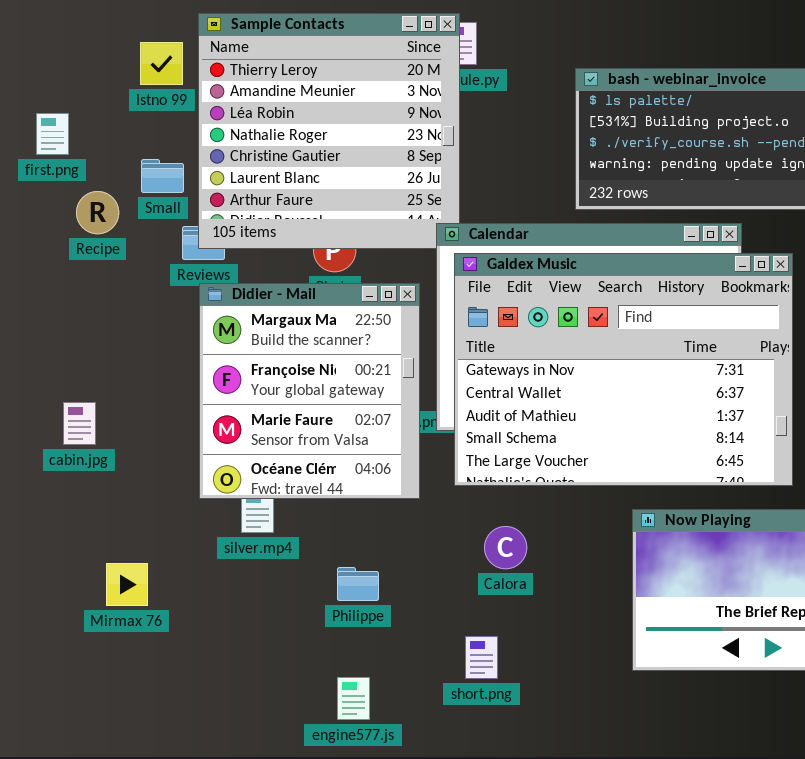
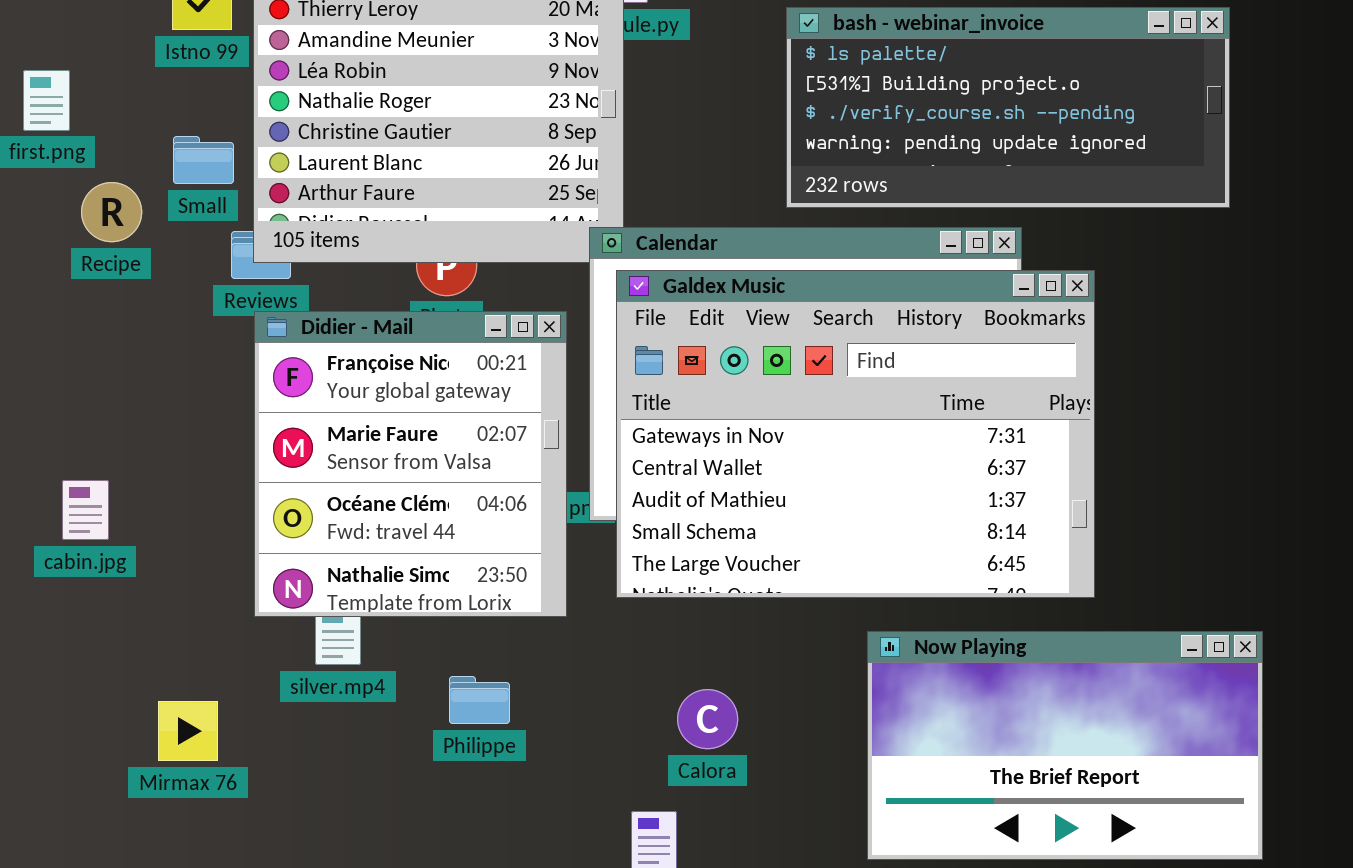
Didier - Mail: [199,283,420,499] -> [254,311,567,617], scrolled down 1 row
Calora: [484,526,527,569] -> [677,689,738,749], moved
Mirmax 76: [106,563,148,606] -> [158,701,218,761], moved
Philippe: [337,567,379,601] -> [449,676,510,724], moved

